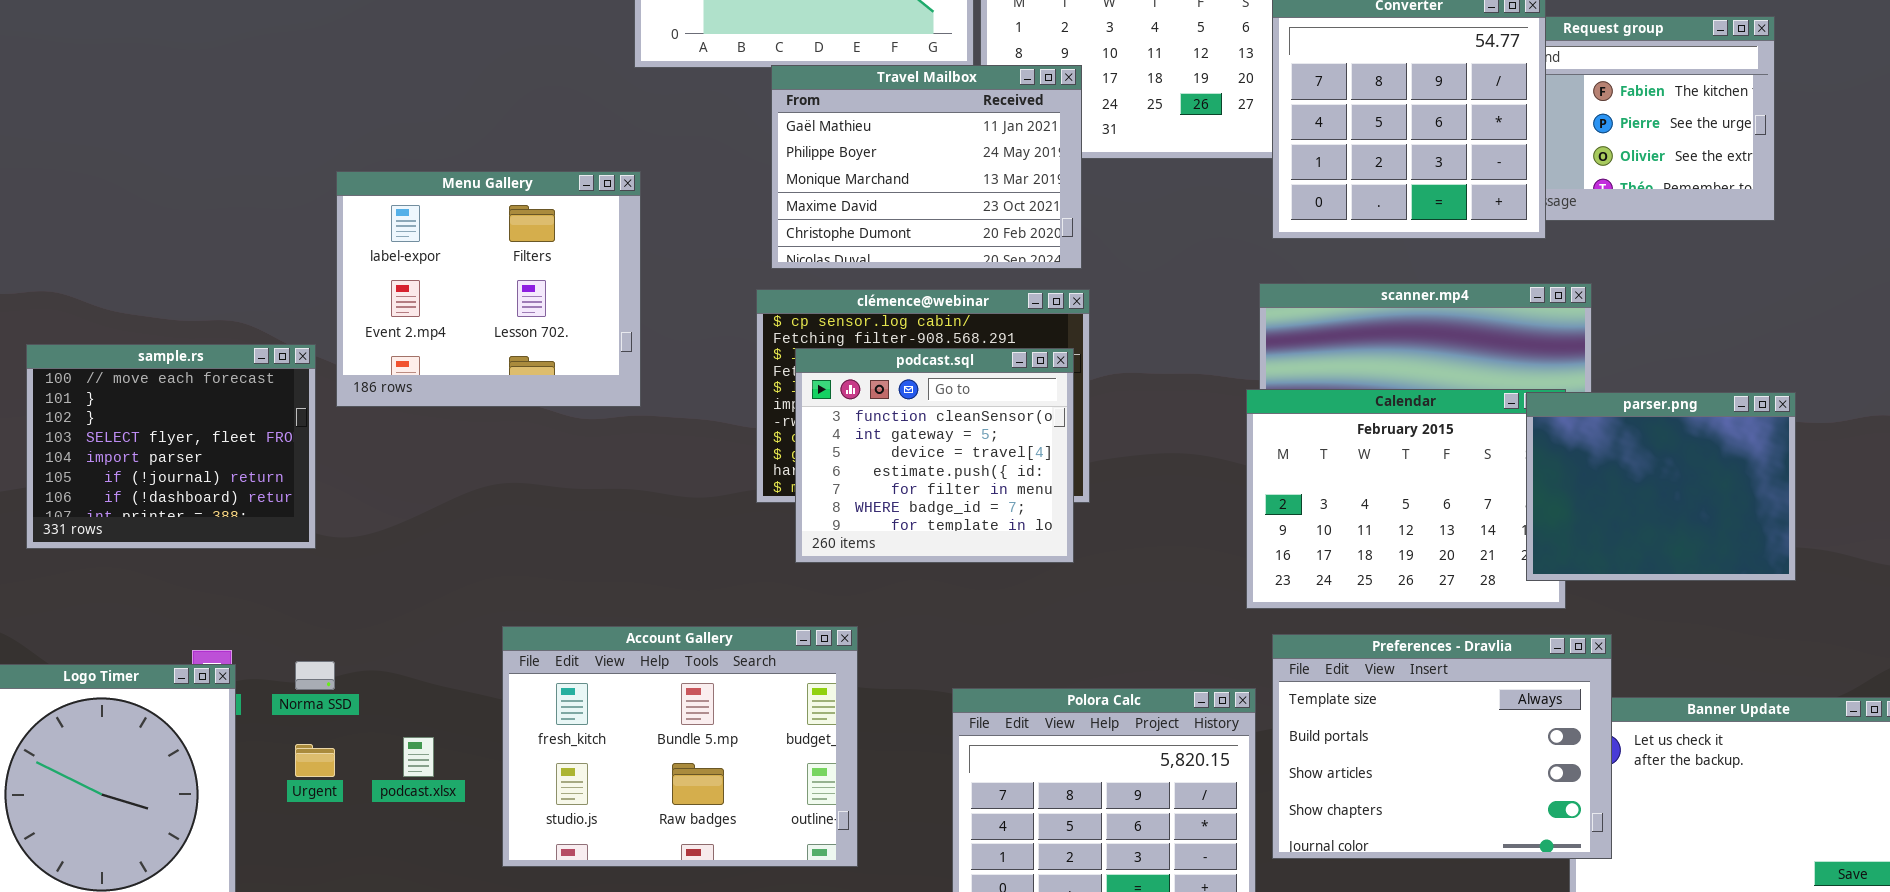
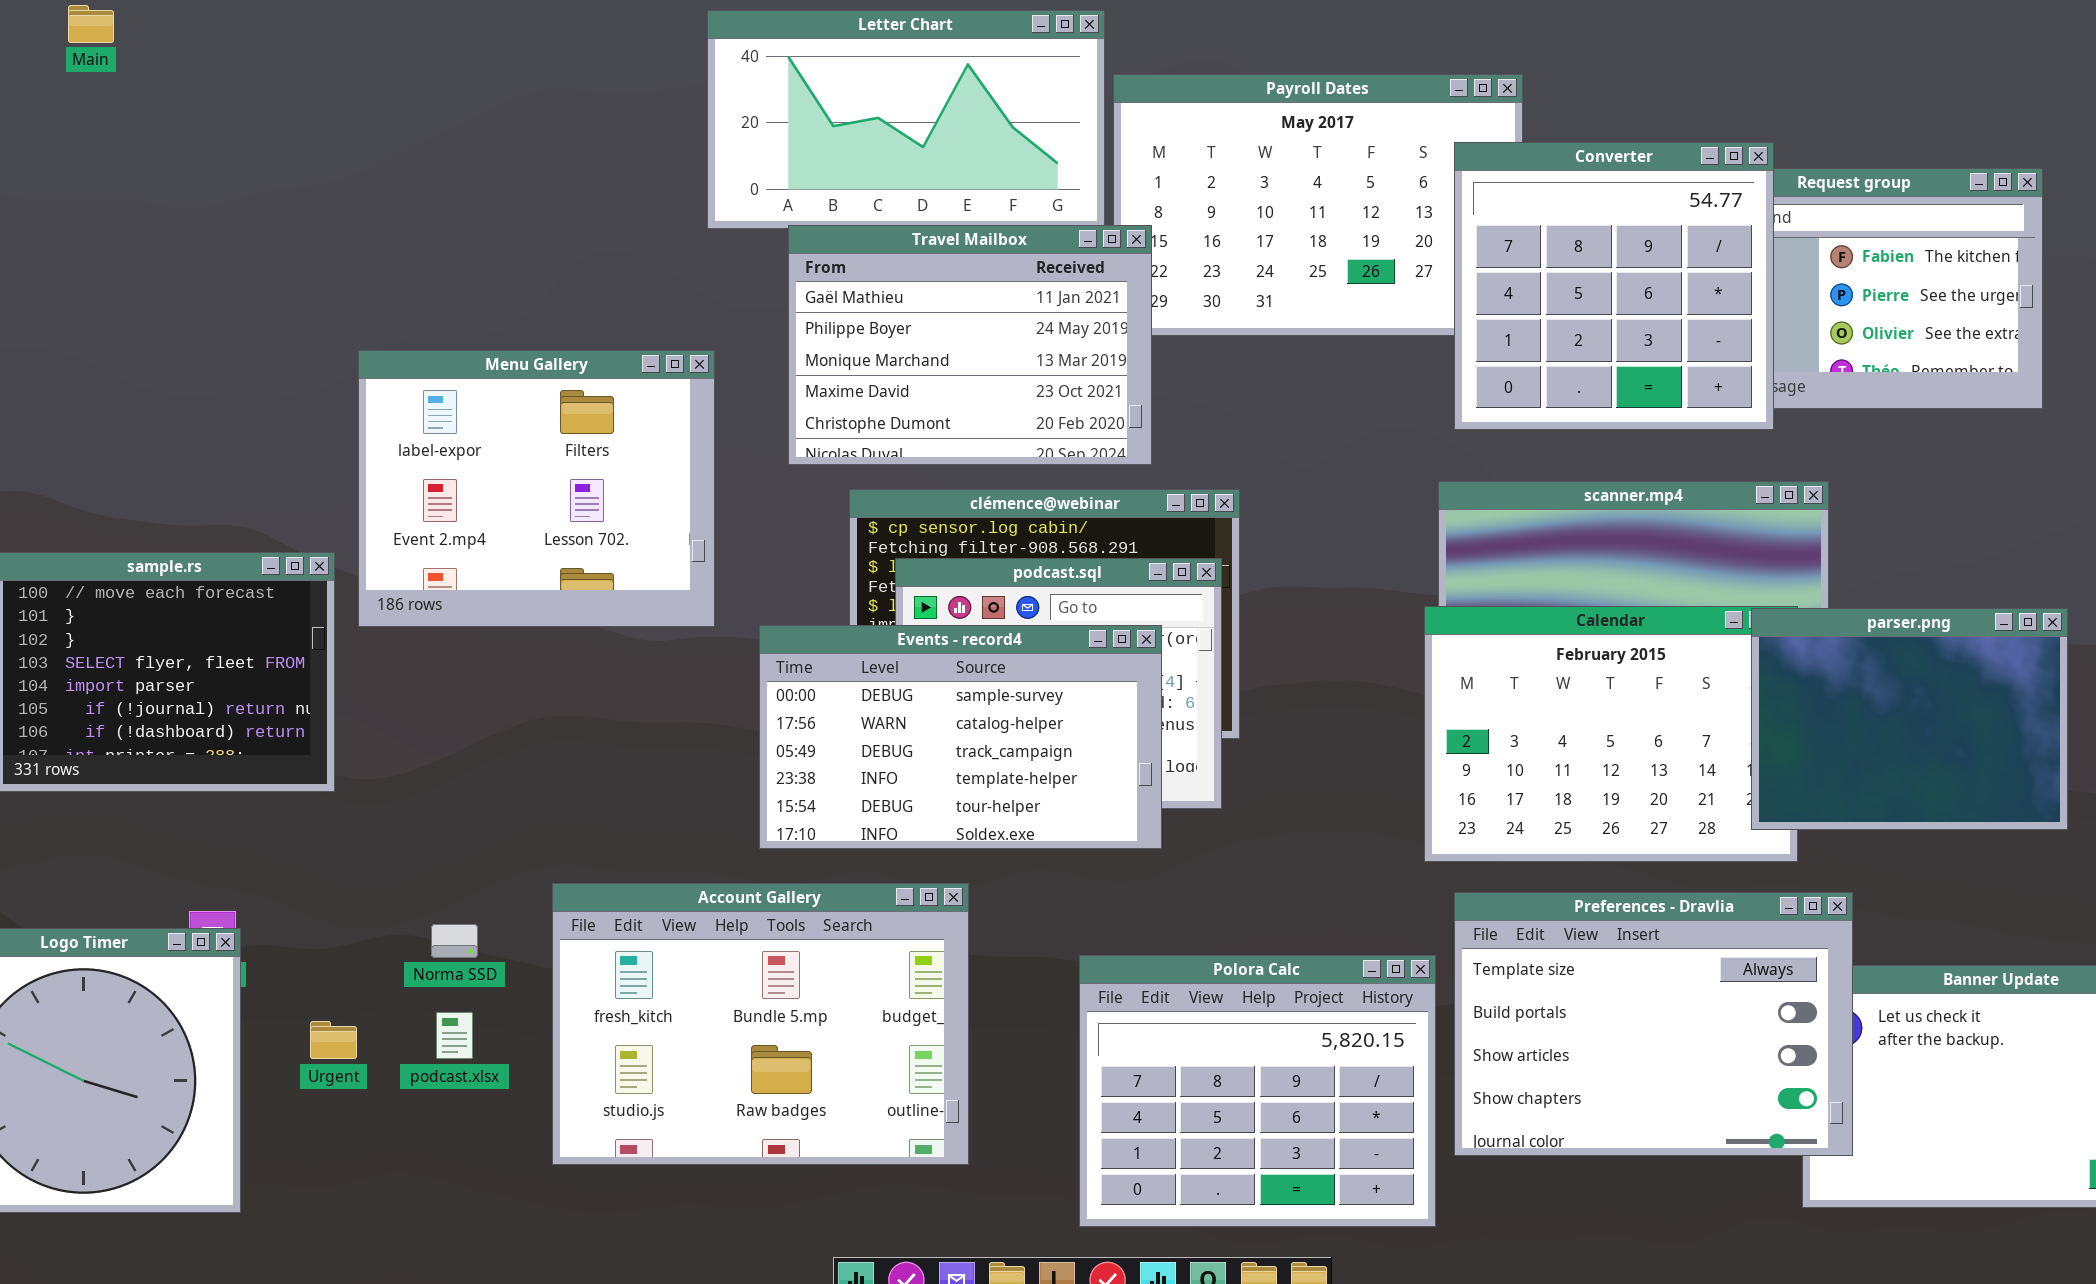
Travel Mailbox: [771,65,1082,269] -> [788,225,1152,465], moved
Events - record4: none -> [759,625,1162,849], opened
Norma SSD: [295,661,335,690] -> [431,924,478,958], moved

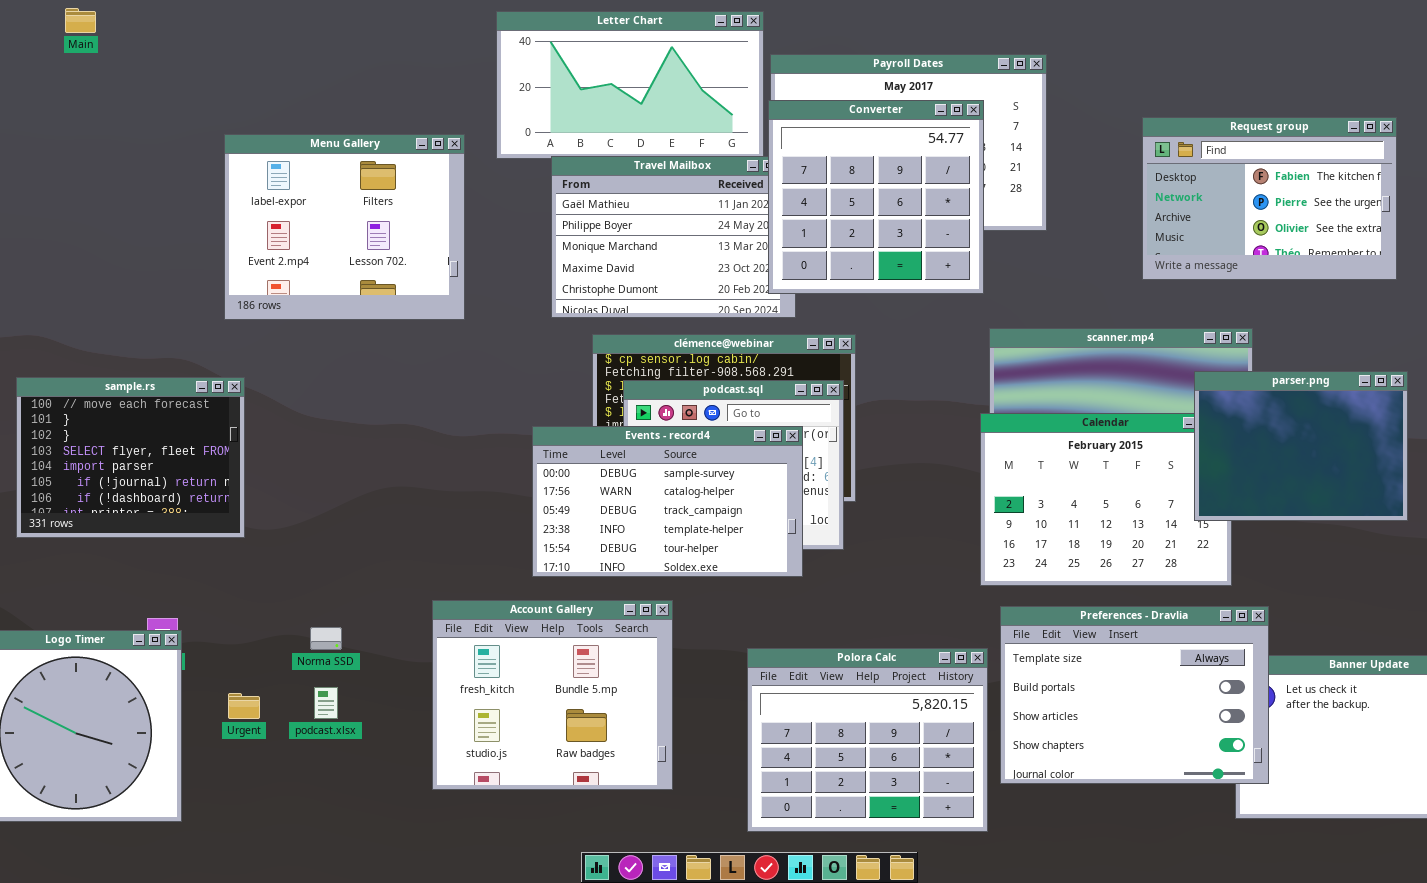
Converter: [1454,142,1774,430] -> [768,100,984,294], moved
Menu Gallery: [358,350,715,627] -> [224,134,465,320], moved
parser.png: [1751,608,2068,830] -> [1194,371,1408,521], moved
Account Gallery: [552,883,969,1165] -> [432,600,673,790], resized

